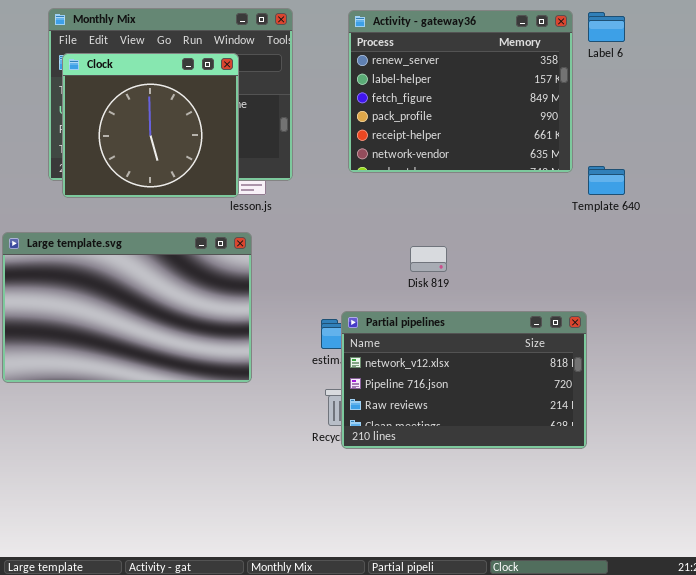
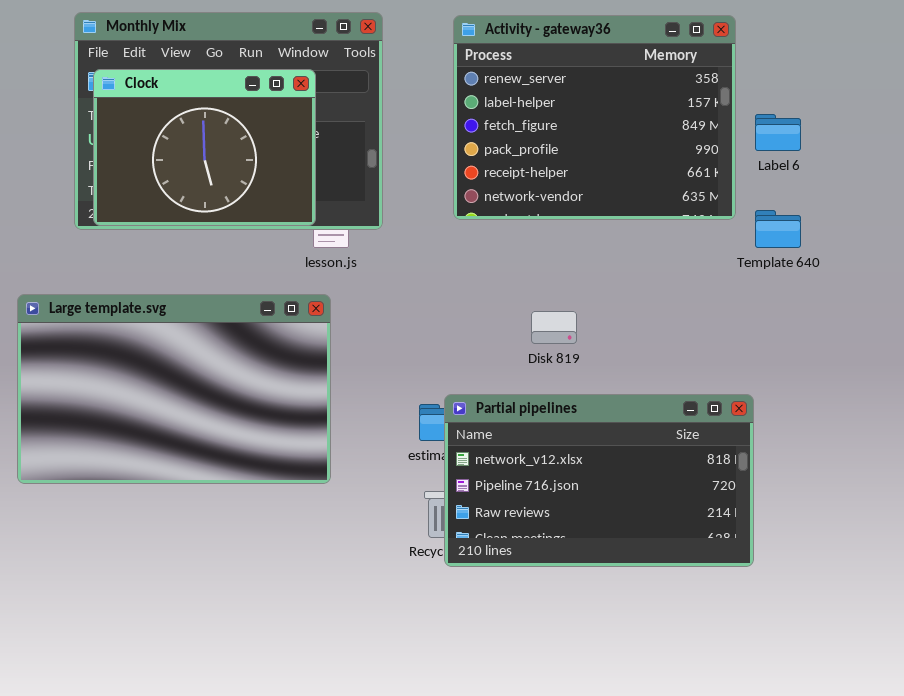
Label 6: [588,12,625,42] -> [755,114,801,151], moved
Clock: [62,53,239,198] -> [93,69,316,226], resized

